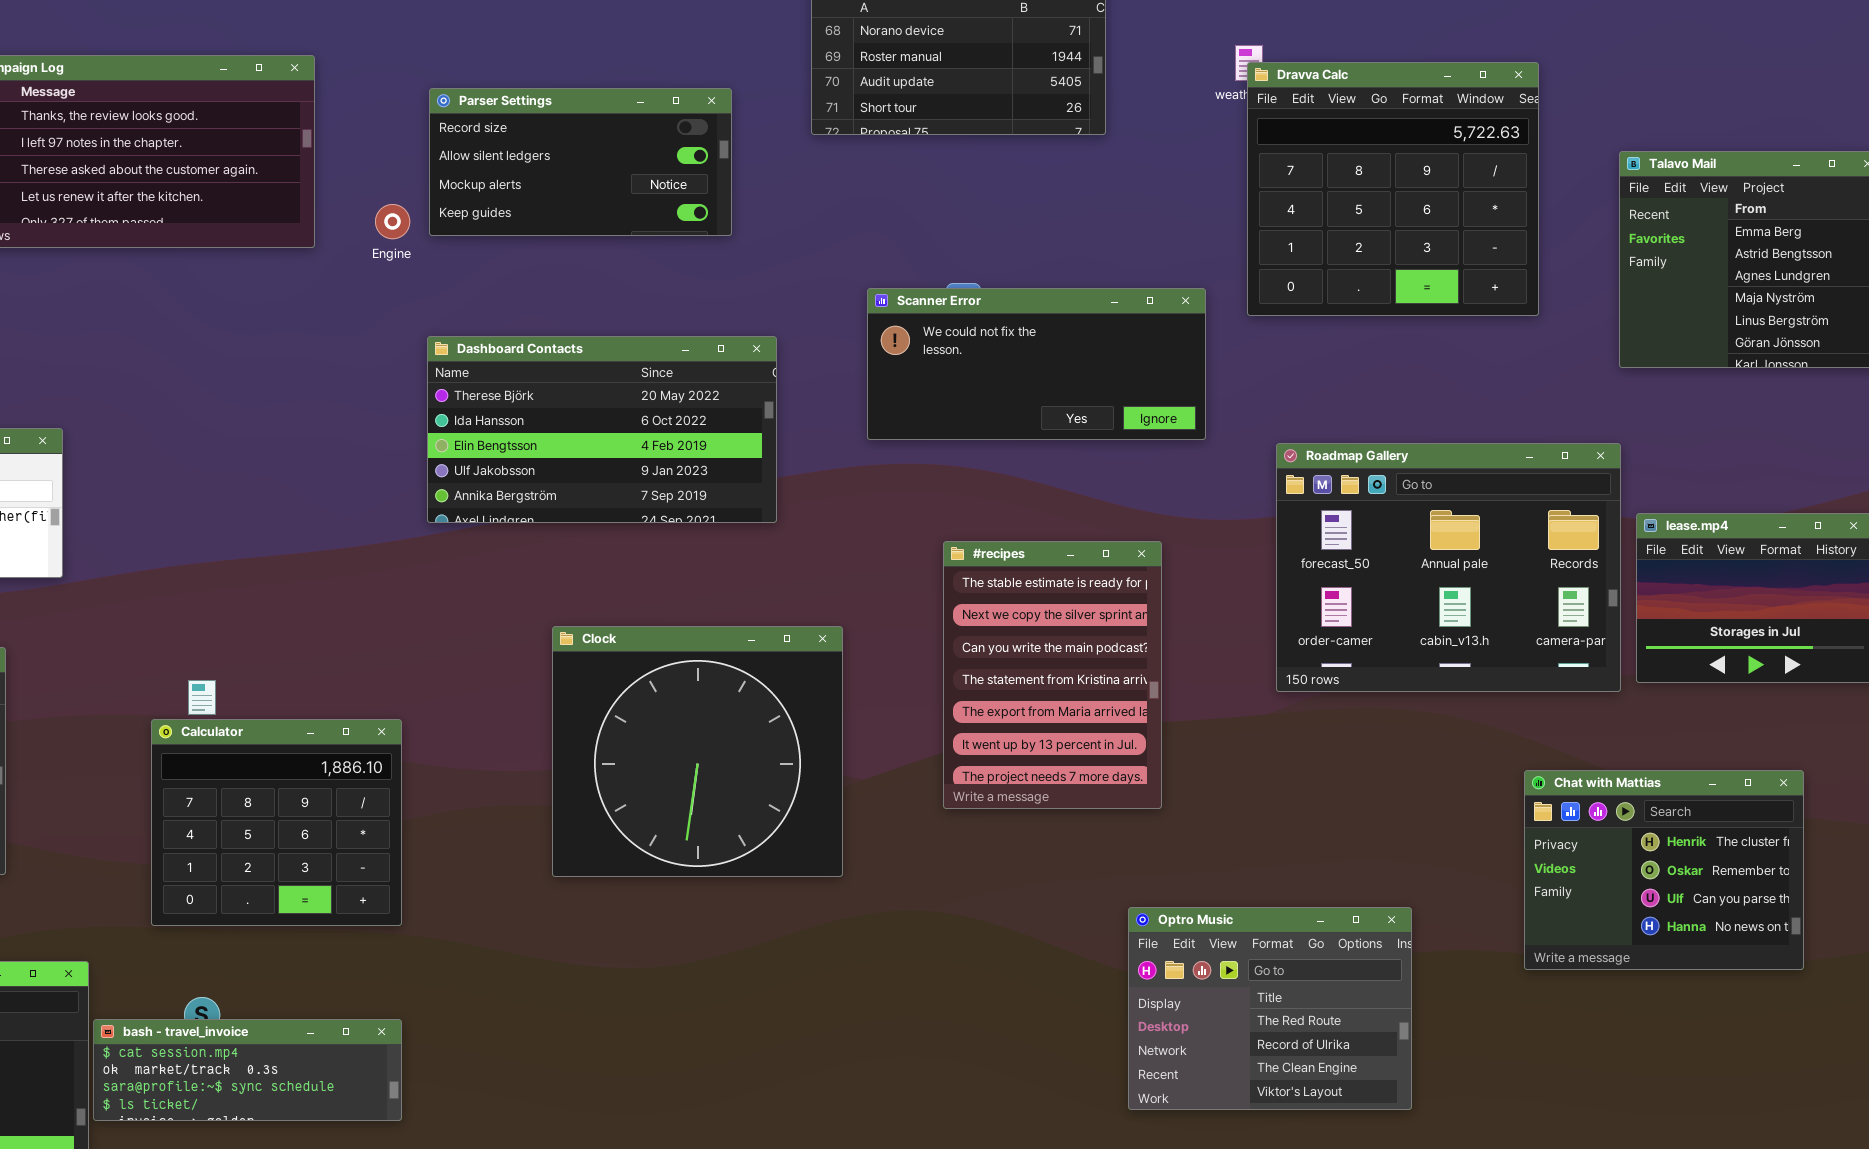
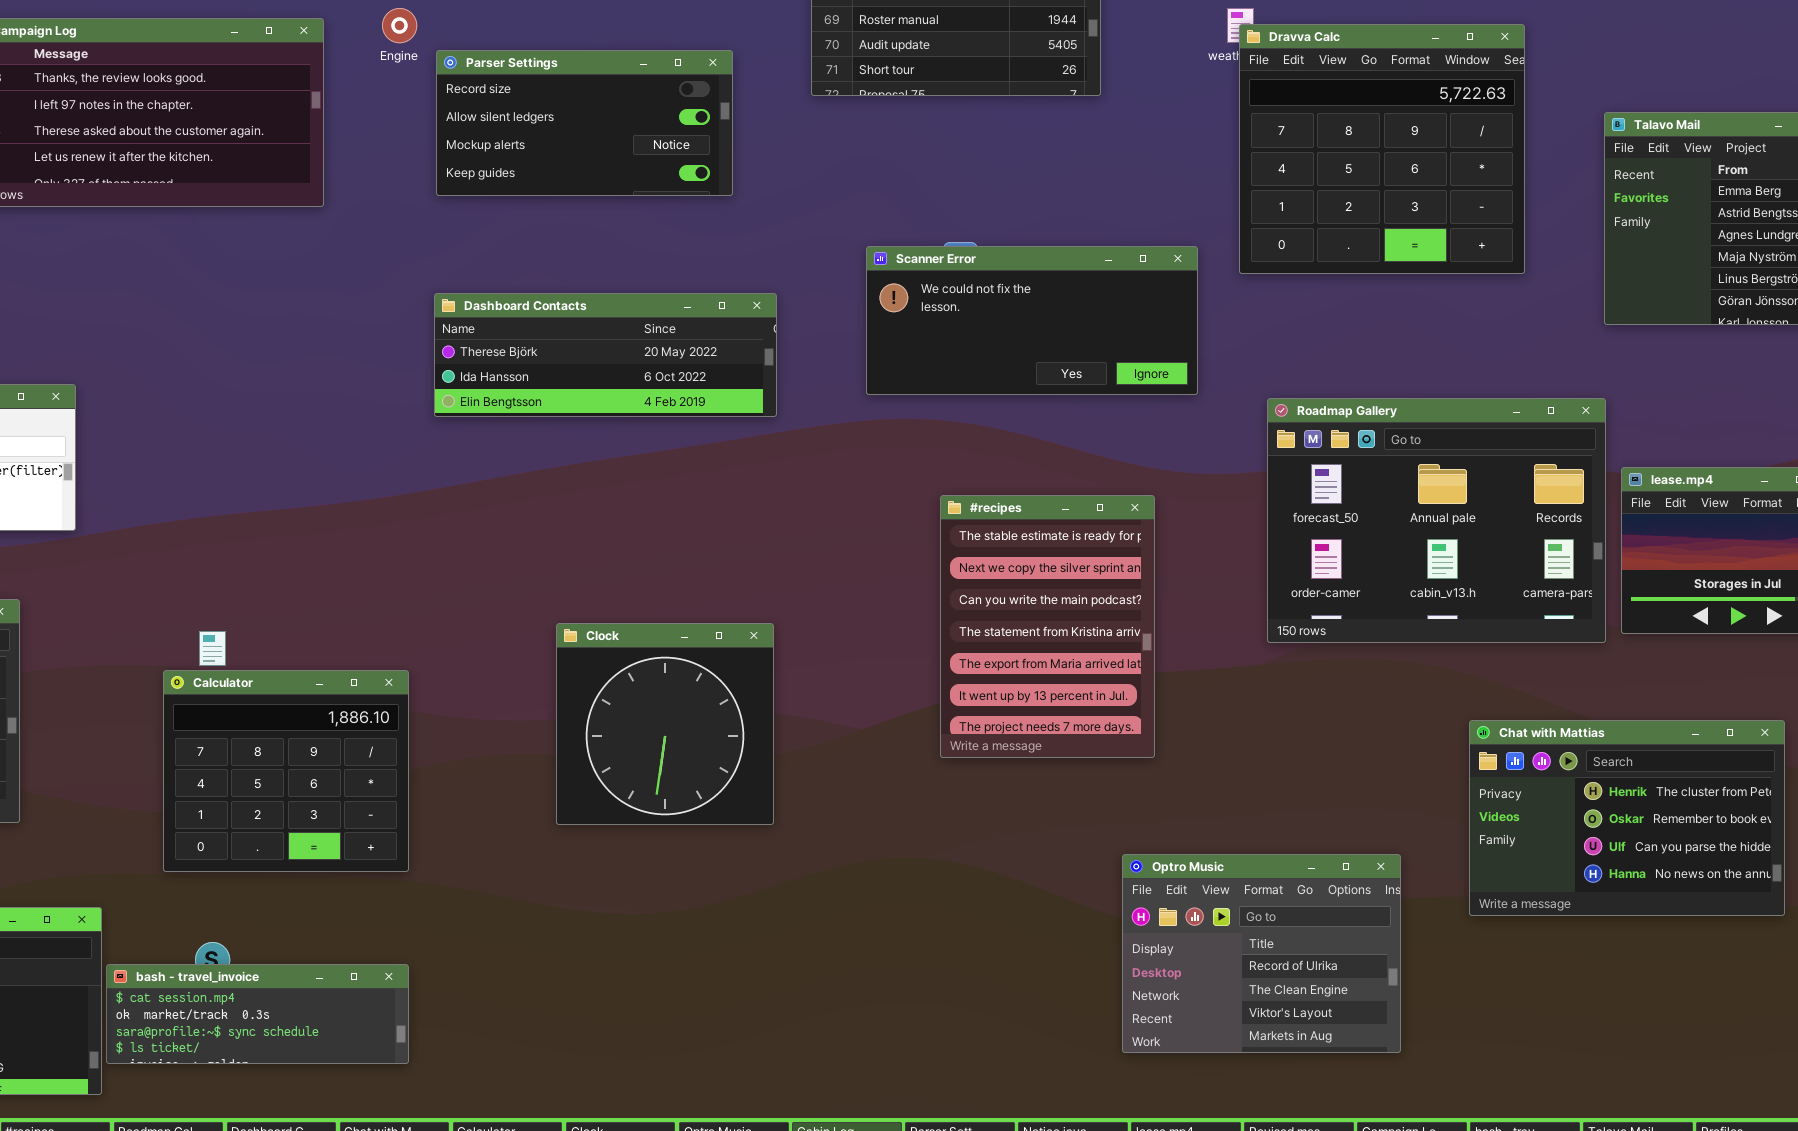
Engine: [375,204,410,239] -> [382,8,417,43], moved
Dashboard Contacts: [427,336,777,523] -> [434,293,777,417], resized
Clock: [552,626,843,877] -> [556,623,774,825], resized
Chat with Mattias: [1524,770,1804,970] -> [1469,720,1785,916], resized
Optro Music: [1128,907,1412,1110] -> [1122,854,1401,1053], scrolled down 1 row

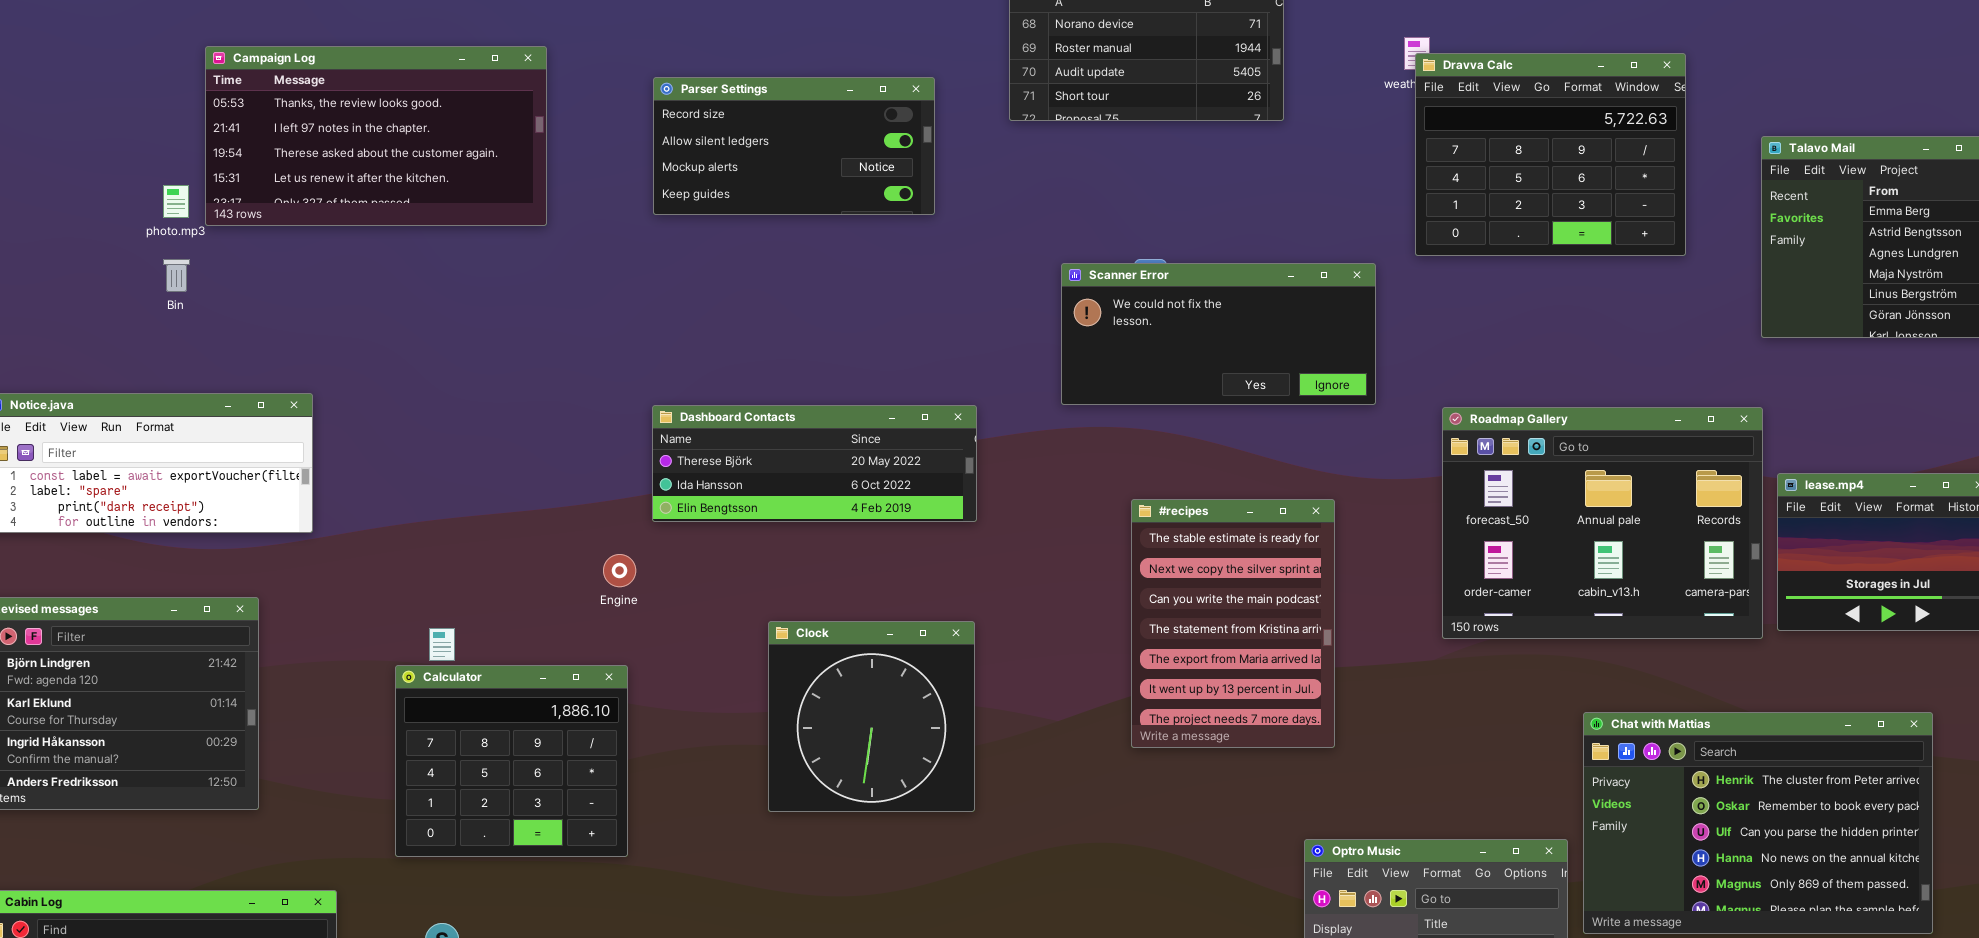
Engine: [382,8,417,43] -> [603,554,636,587], moved
Dravva Calc: [1239,24,1525,274] -> [1415,53,1686,256], resized
Dashboard Contacts: [434,293,777,417] -> [652,405,977,522], moved
Chat with Mattias: [1469,720,1785,916] -> [1583,712,1933,934], resized

